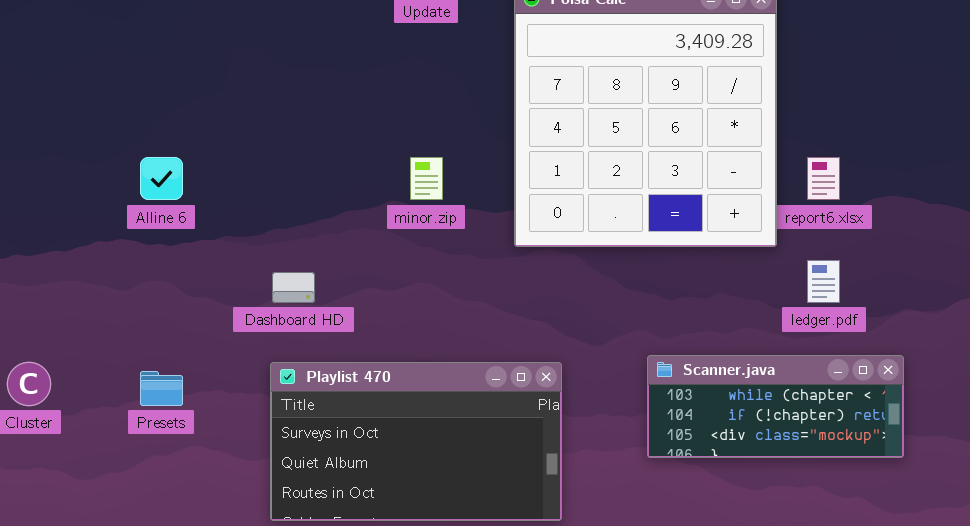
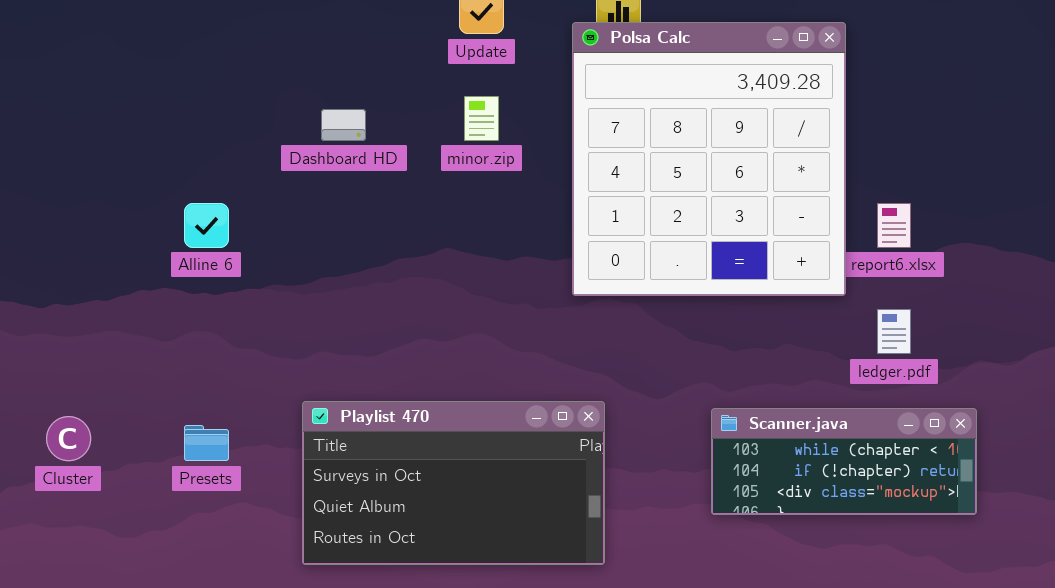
minor.zip: [410,157,443,200] -> [464,96,499,141], moved
Dashboard HD: [272,272,315,303] -> [321,109,366,141], moved
Playlist 470: [270,362,562,521] -> [302,401,605,565], moved

